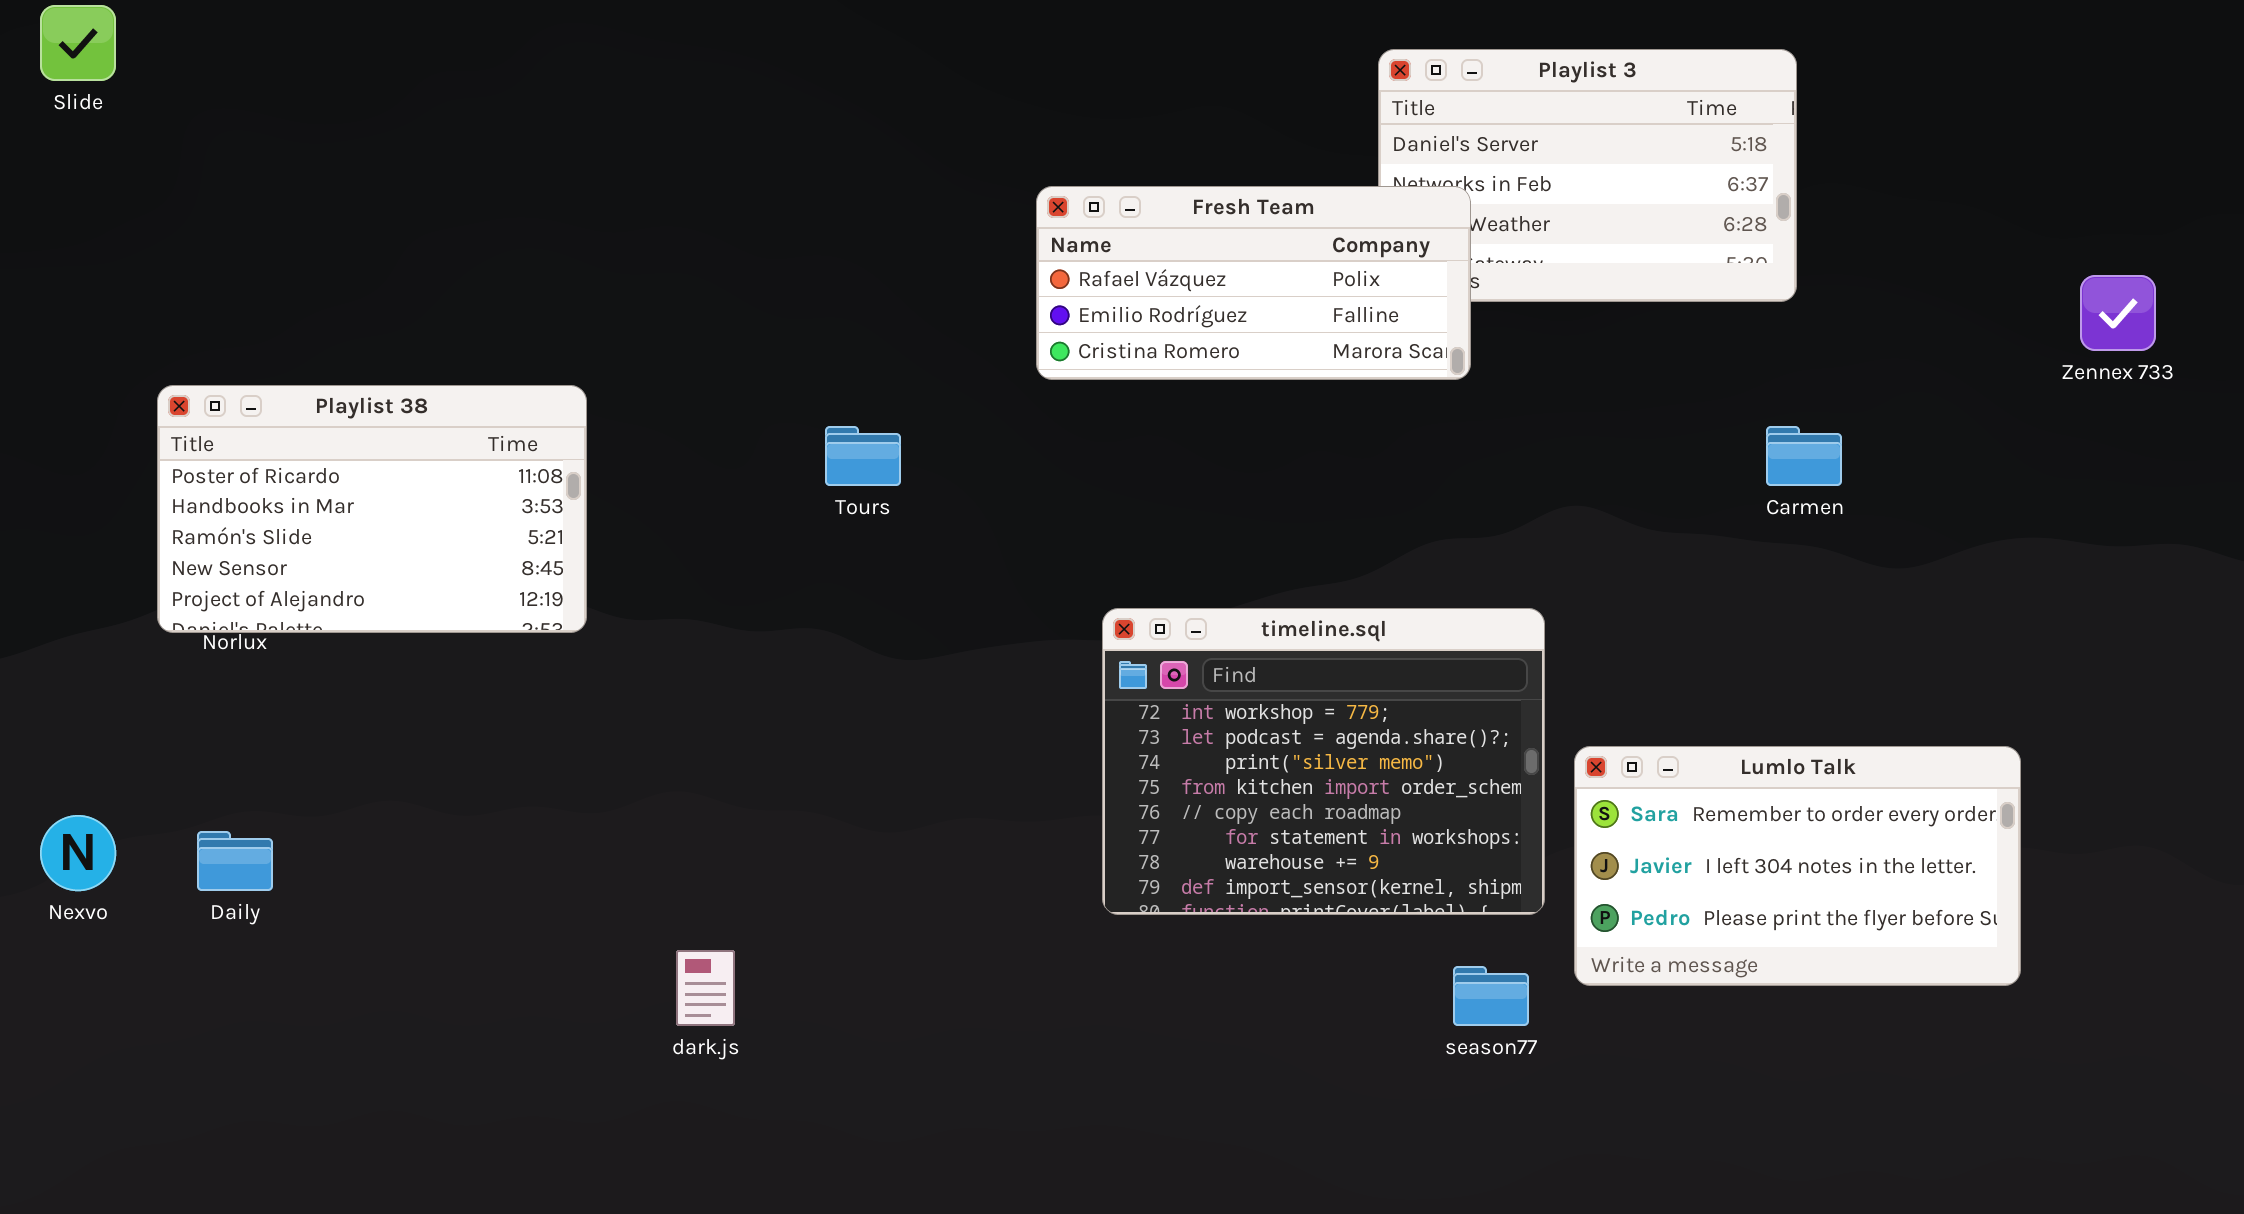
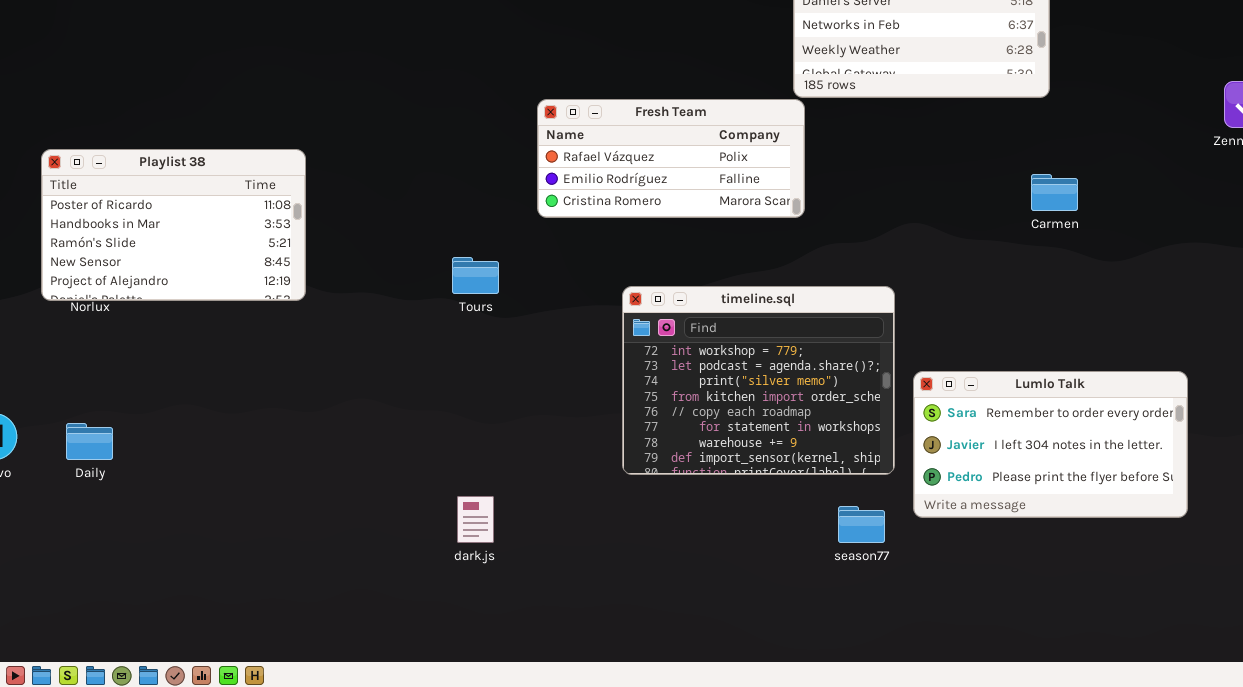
Fresh Team: [1036,186,1471,380] -> [537,99,805,218], moved
Tours: [825,426,901,486] -> [452,257,499,294], moved
dark.js: [676,950,735,1026] -> [457,496,494,543], moved

